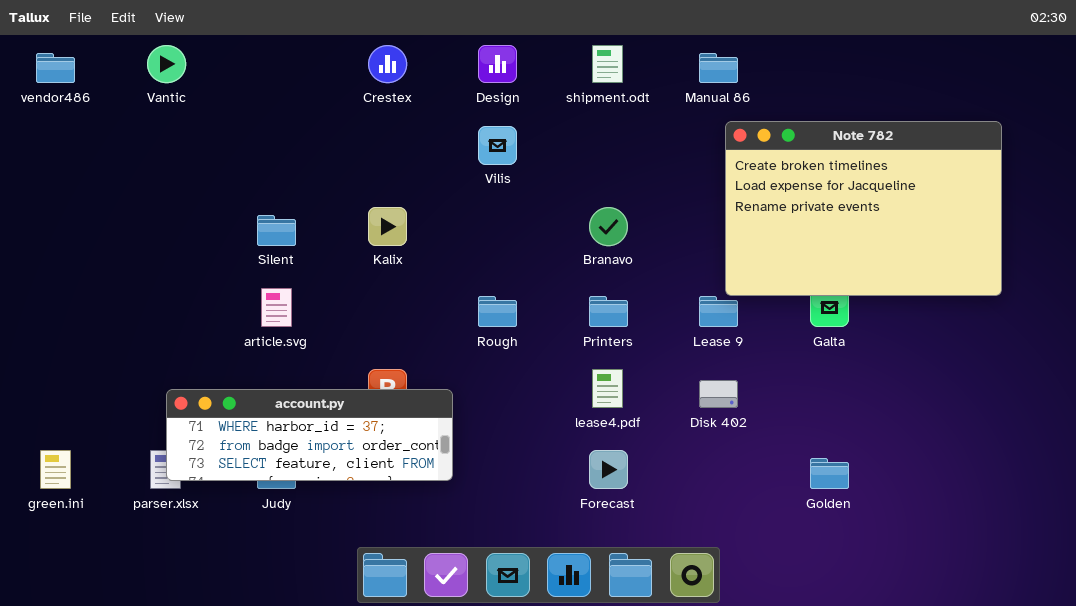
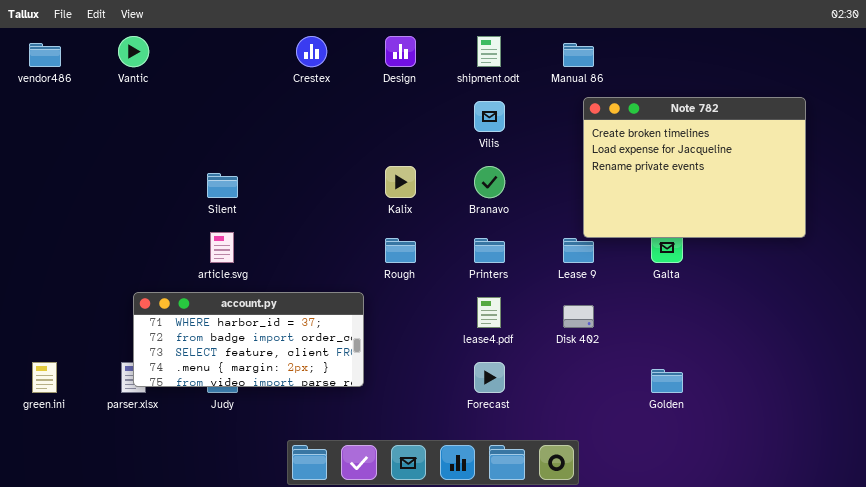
Vilis: [478,126,517,165] -> [474,101,505,132], moved
Kalix: [368,207,407,246] -> [385,166,416,198], moved
account.py: [166,389,453,481] -> [133,292,364,387], resized

